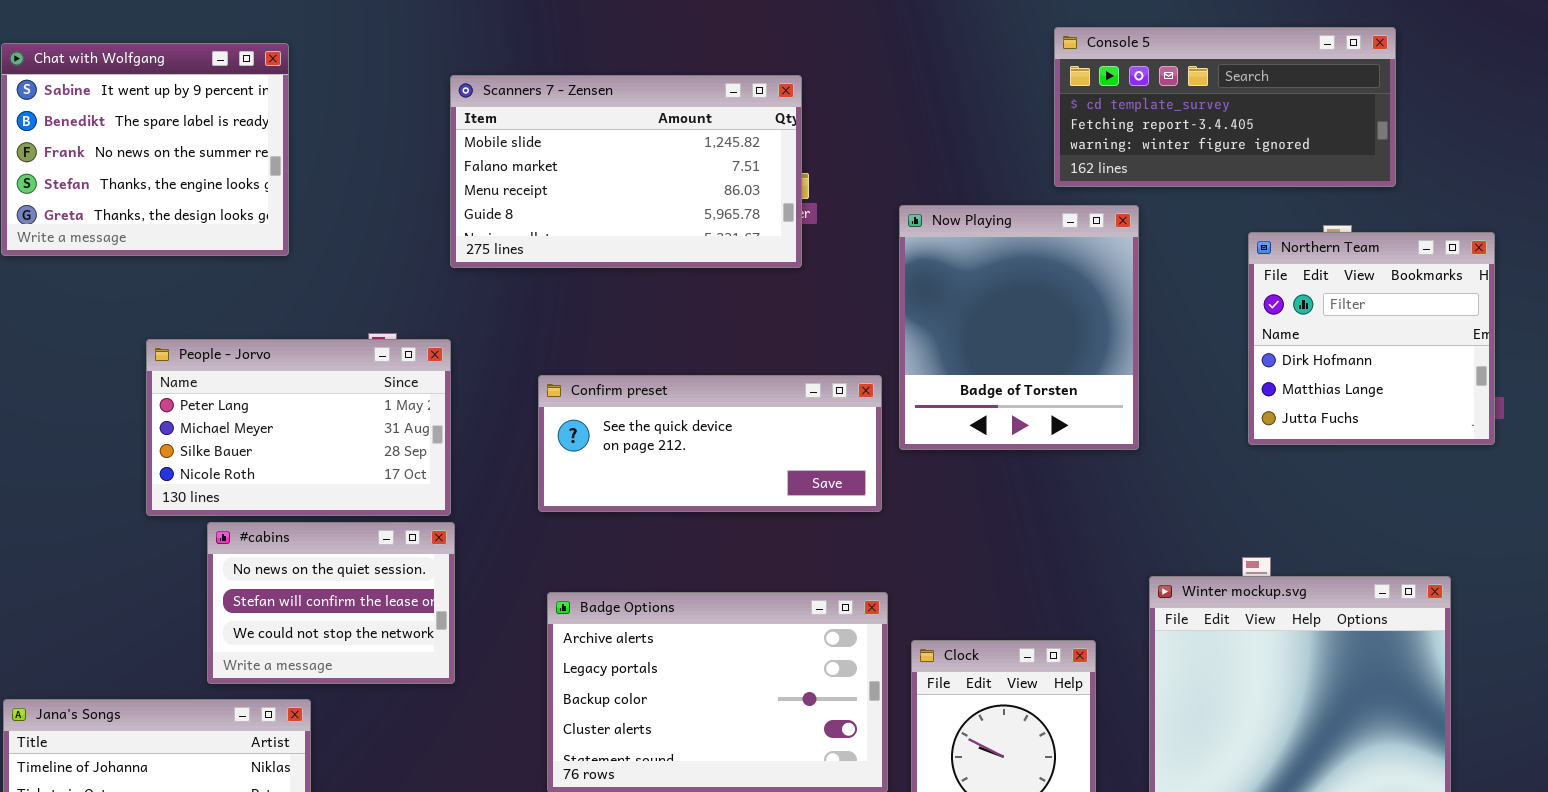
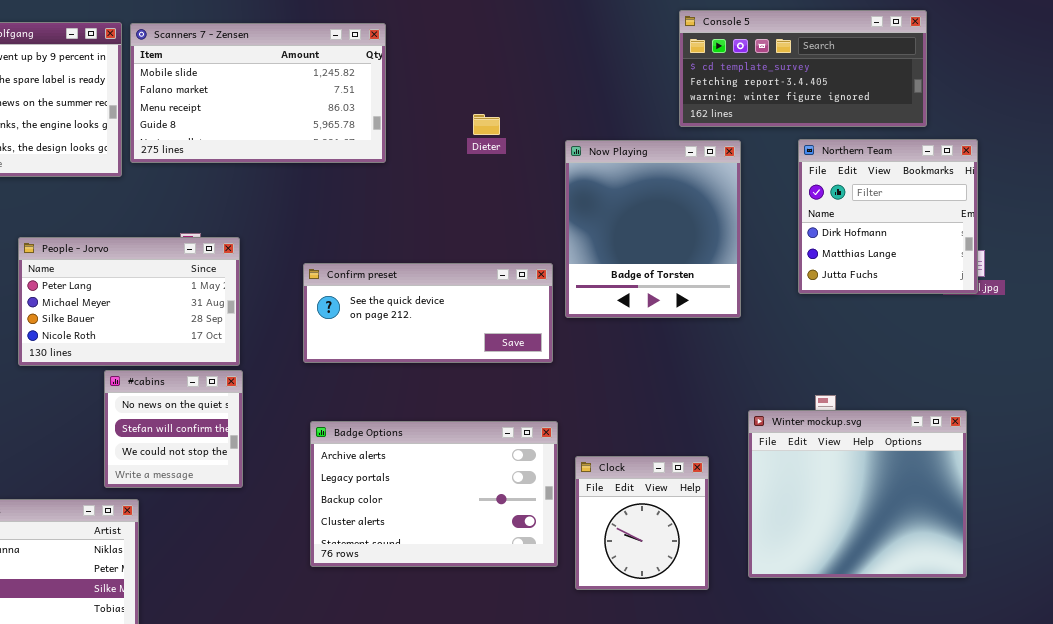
Scanners 7 - Zensen: [450,75,802,268] -> [130,23,386,163], moved
Northern Team: [1248,232,1495,445] -> [798,139,978,294], moved
#cabins: [207,522,455,684] -> [104,370,243,488], resized

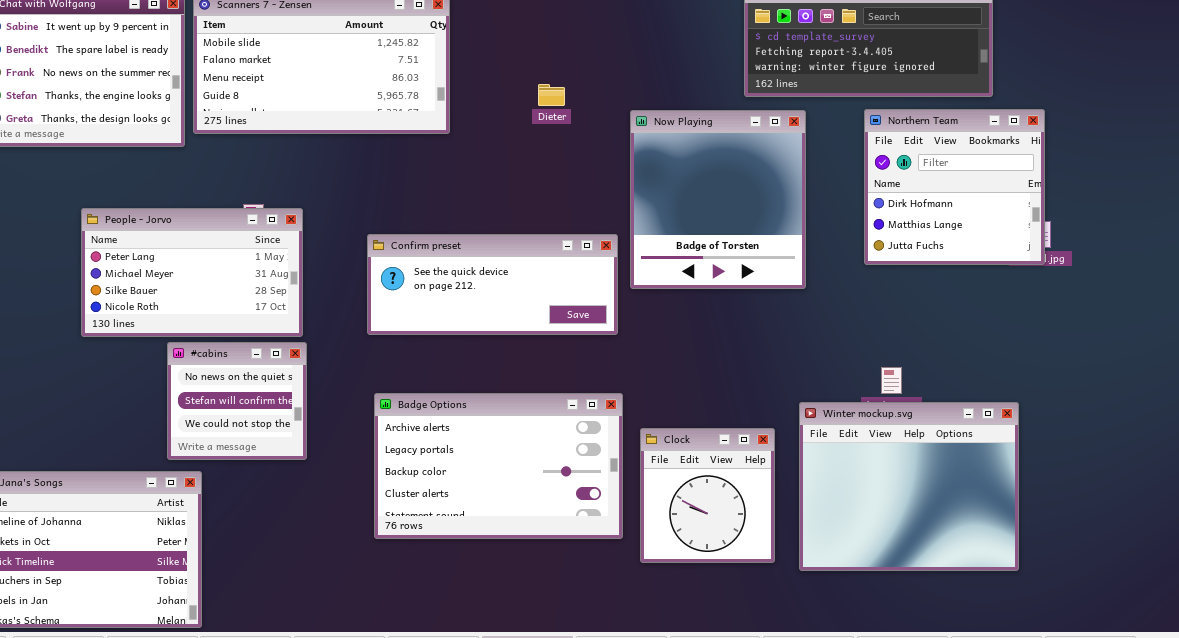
Winter mockup.svg: [748,410,967,578] -> [799,402,1019,571], moved

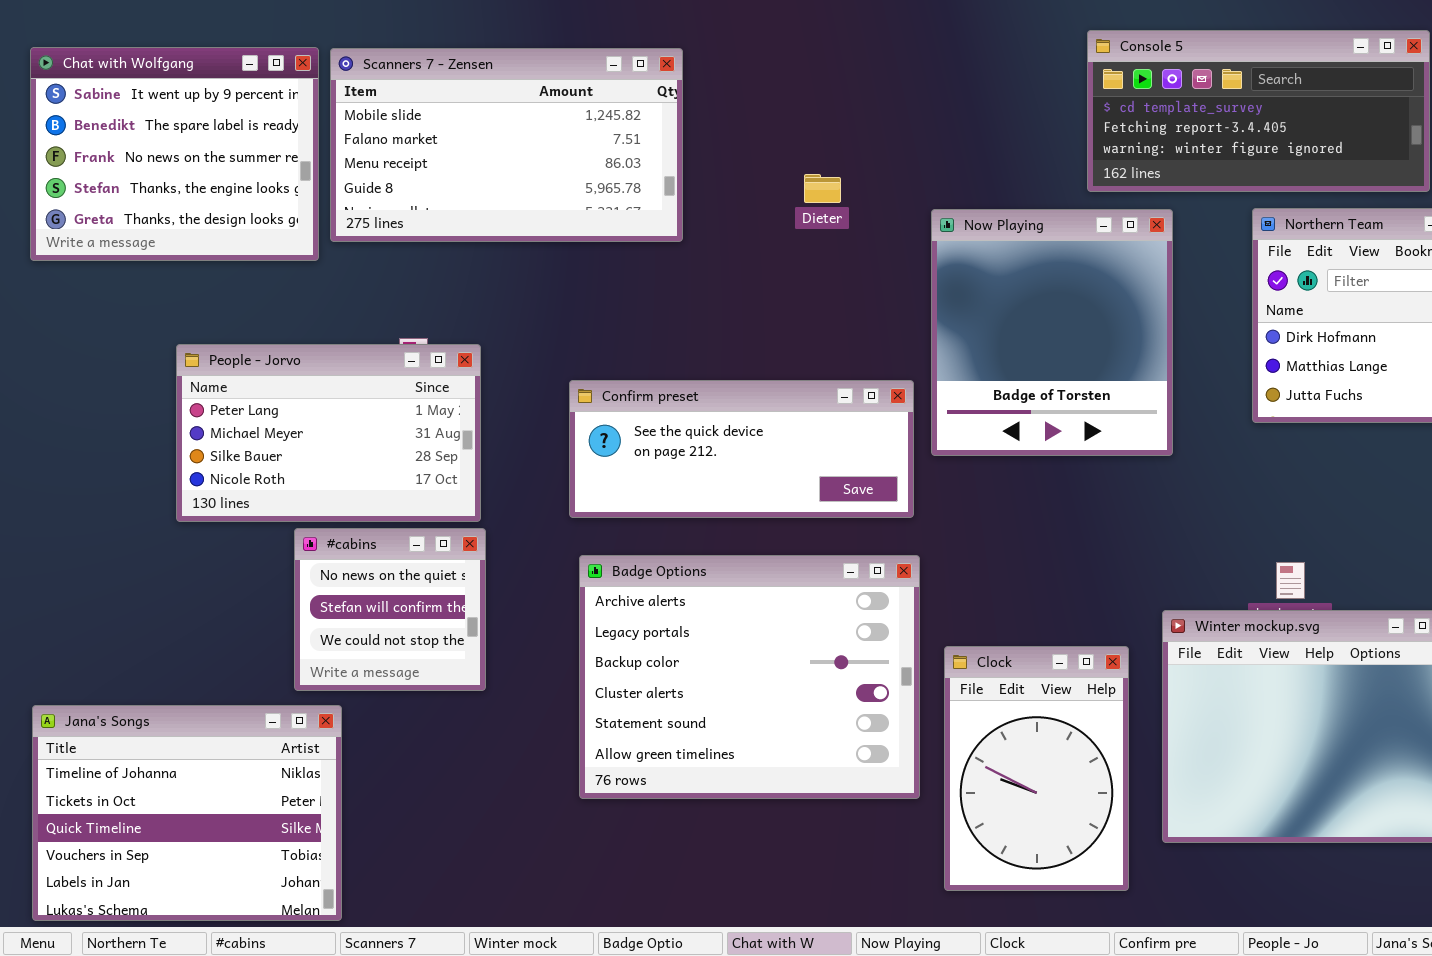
Badge Options: [374,393,623,539] -> [579,555,920,799], resized
Clock: [640,428,775,563] -> [944,646,1129,891], resized

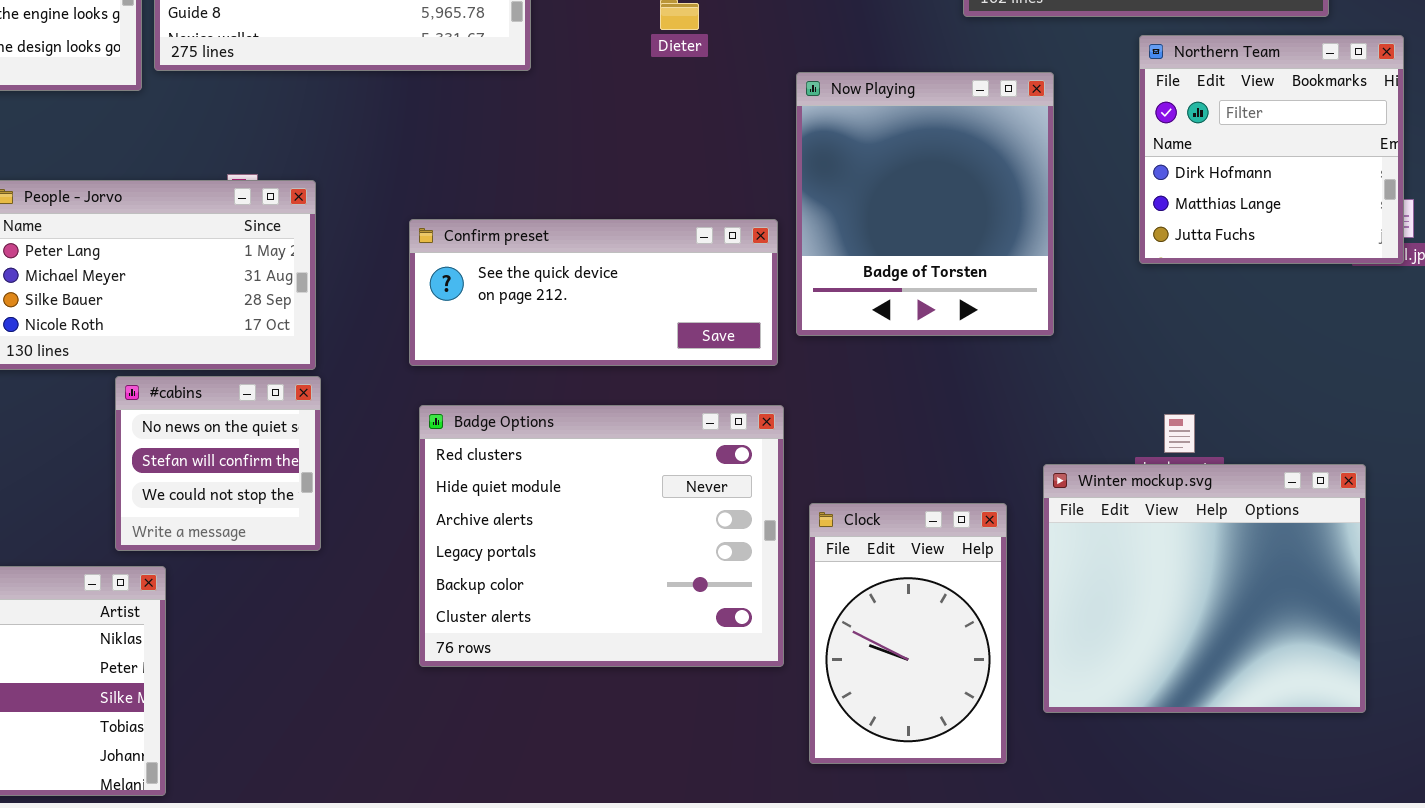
Now Playing: [931,209,1173,456] -> [796,72,1054,336], moved
Badge Options: [579,555,920,799] -> [419,405,784,667], scrolled up 2 rows

